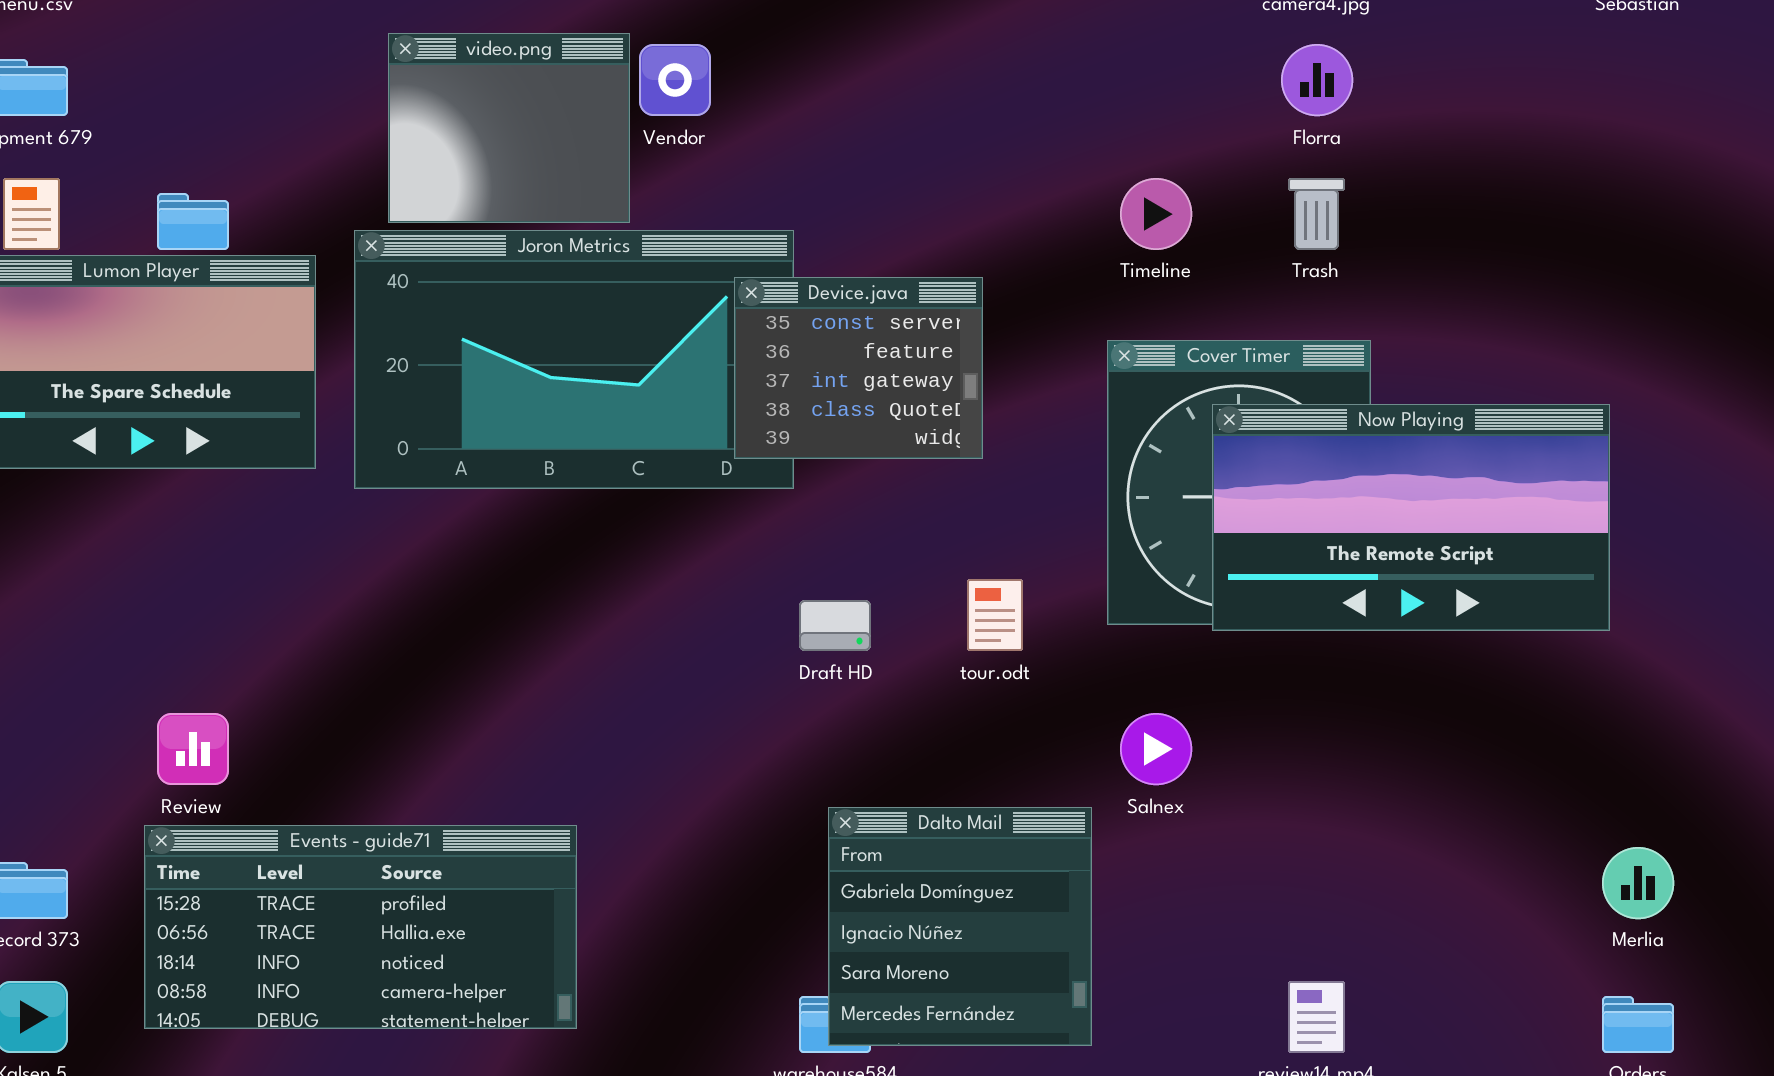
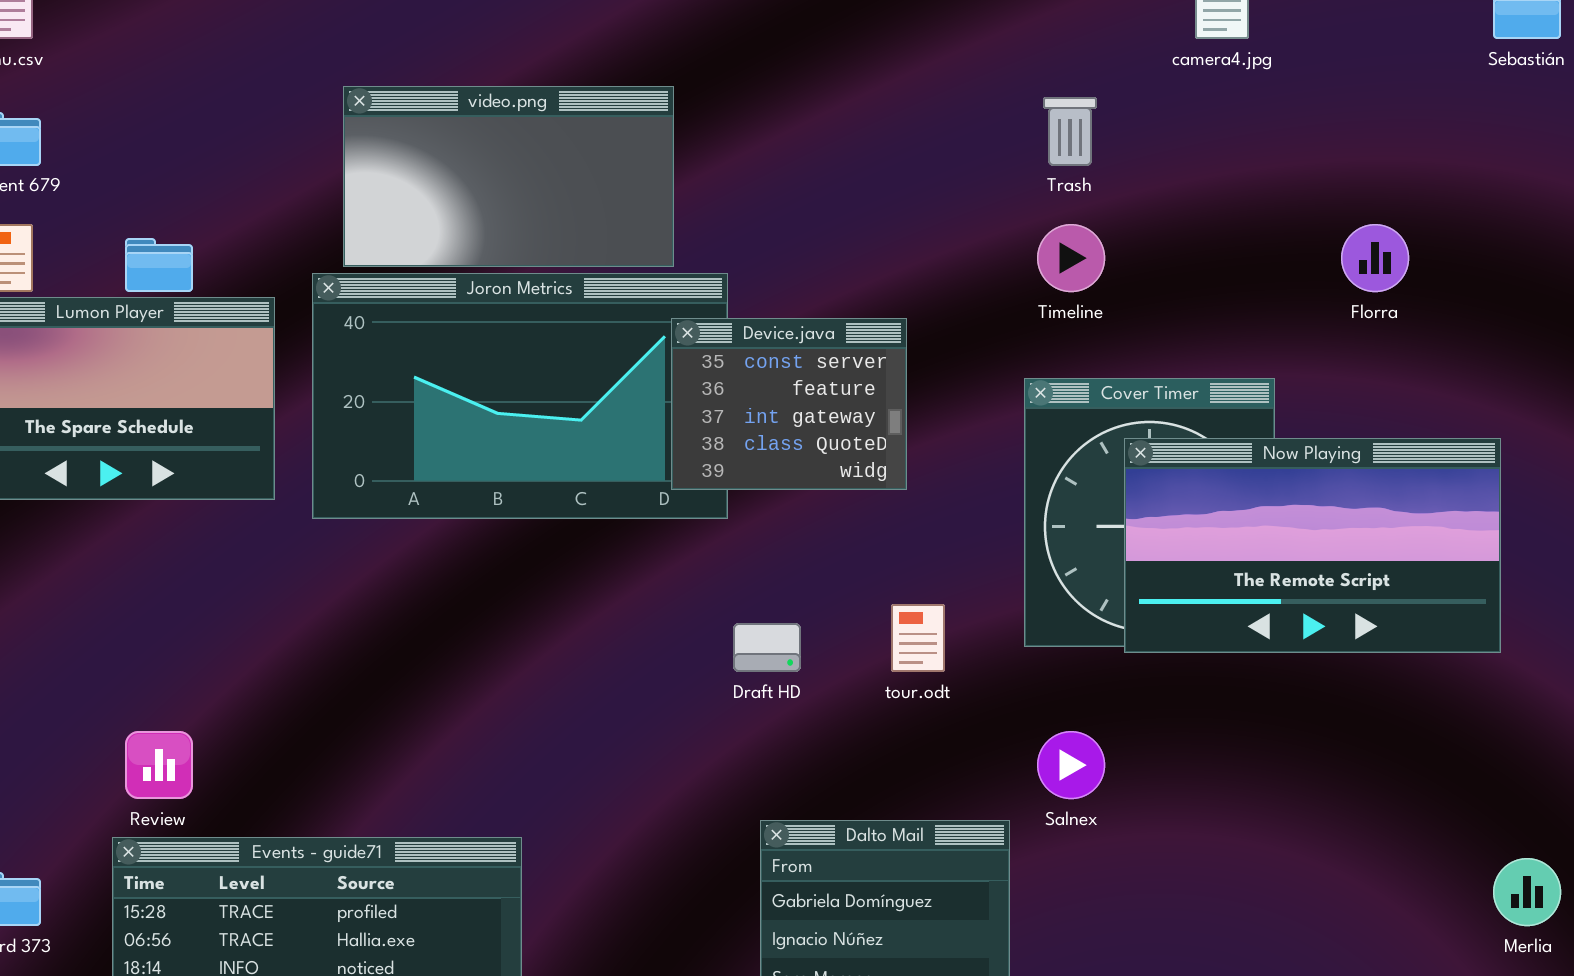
video.png: [388,33,630,223] -> [343,86,674,267], resized
Florra: [1281,44,1353,116] -> [1341,224,1409,292], moved
Trash: [1288,178,1345,250] -> [1043,97,1097,166], moved

